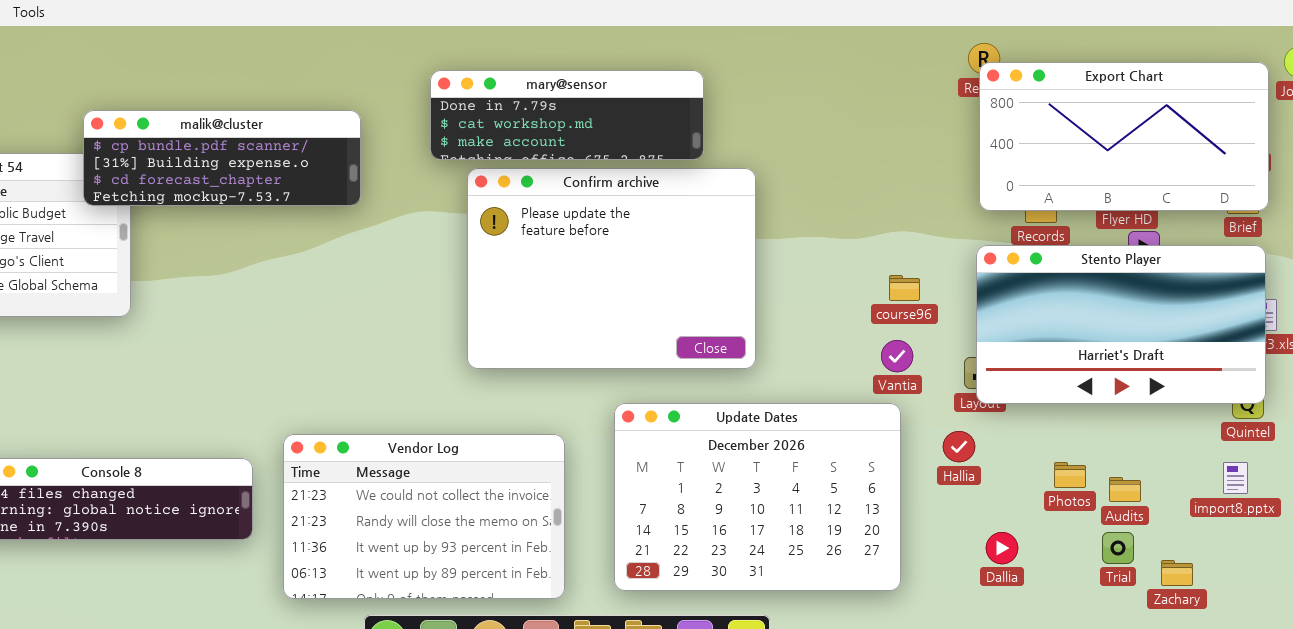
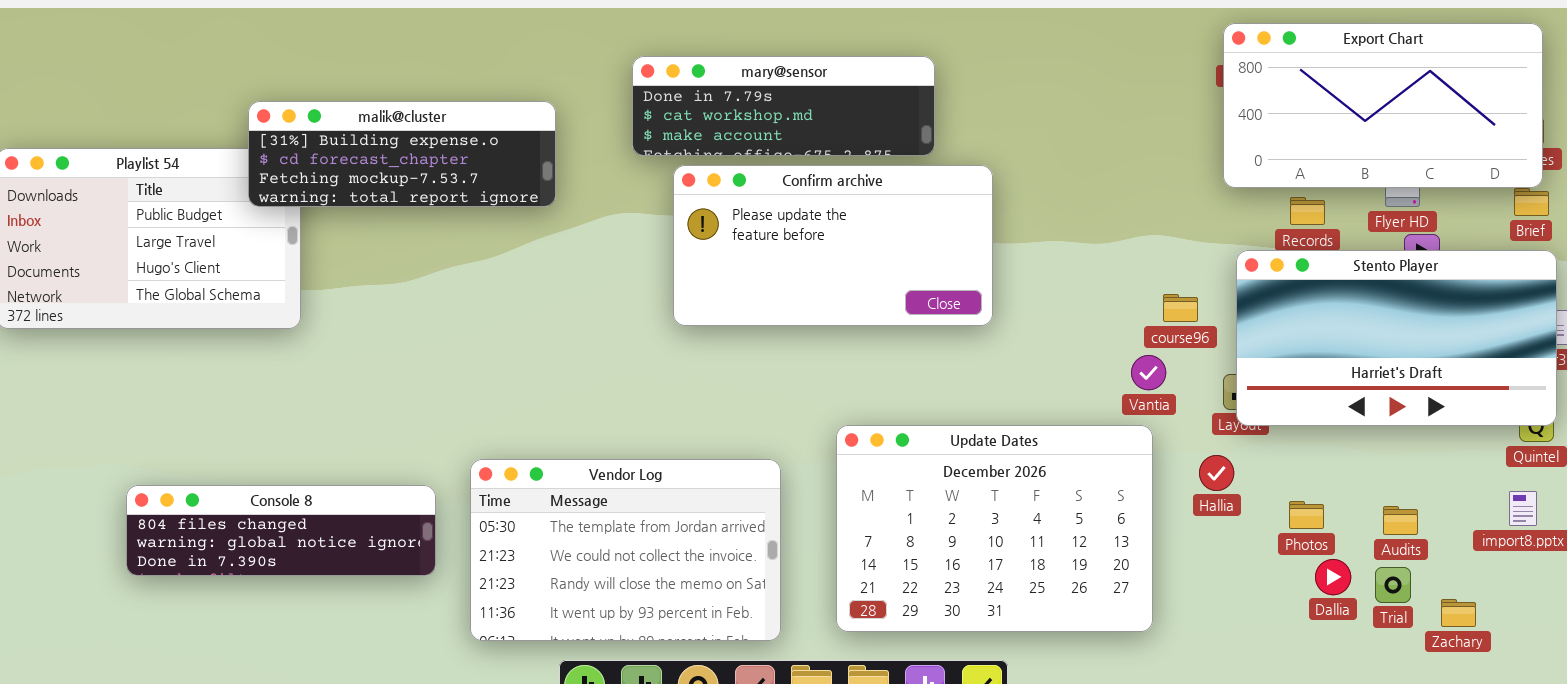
Export Chart: [979,62,1269,211] -> [1223,23,1543,188], moved
malik@cluster: [83,110,361,206] -> [248,101,556,207], scrolled down 1 row
Confirm archive: [467,168,756,369] -> [673,165,993,326], resized
course96: [889,275,920,301] -> [1163,294,1198,322], moved
Vendor Log: [283,434,565,599] -> [470,459,781,641], scrolled up 1 row
Photos: [1054,462,1086,488] -> [1289,501,1324,529], moved
Dallia: [986,532,1018,564] -> [1315,559,1351,595], moved

